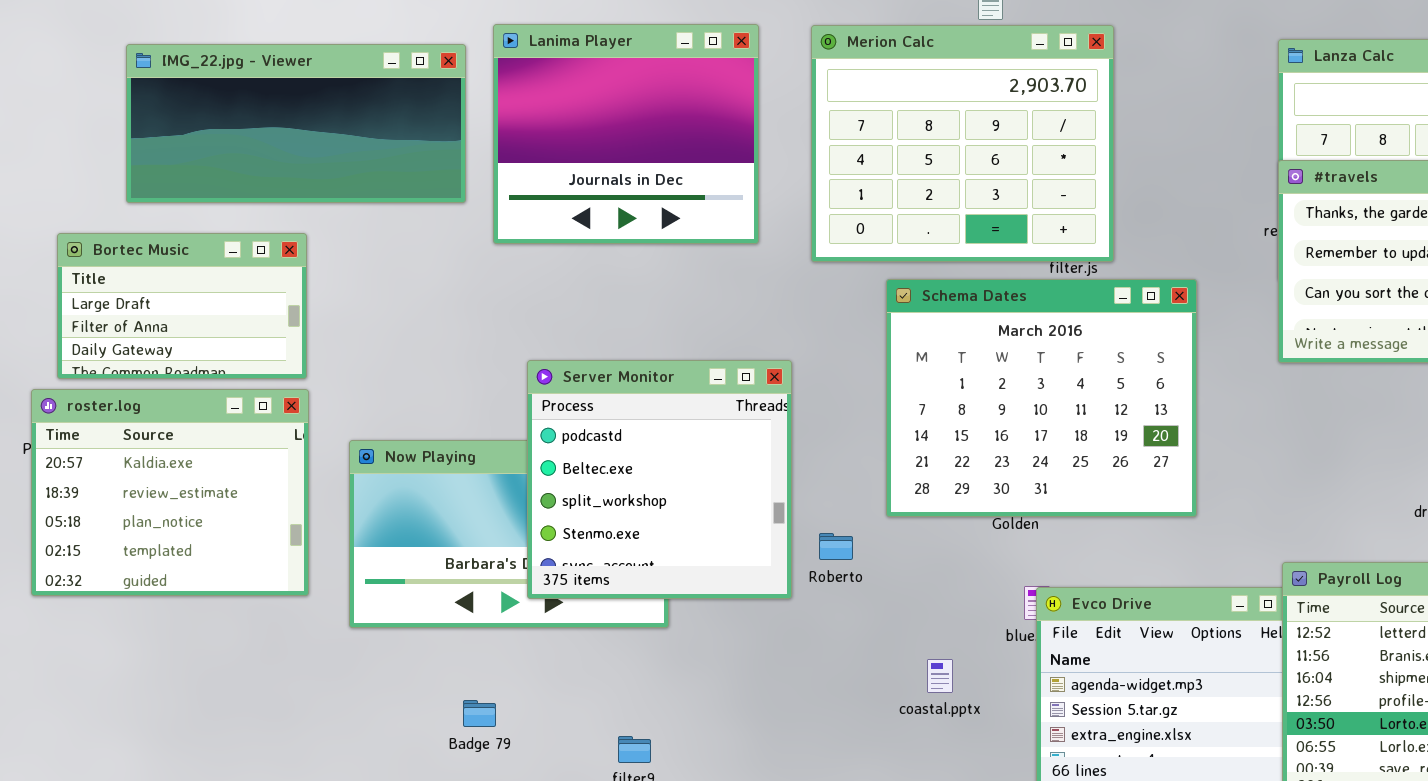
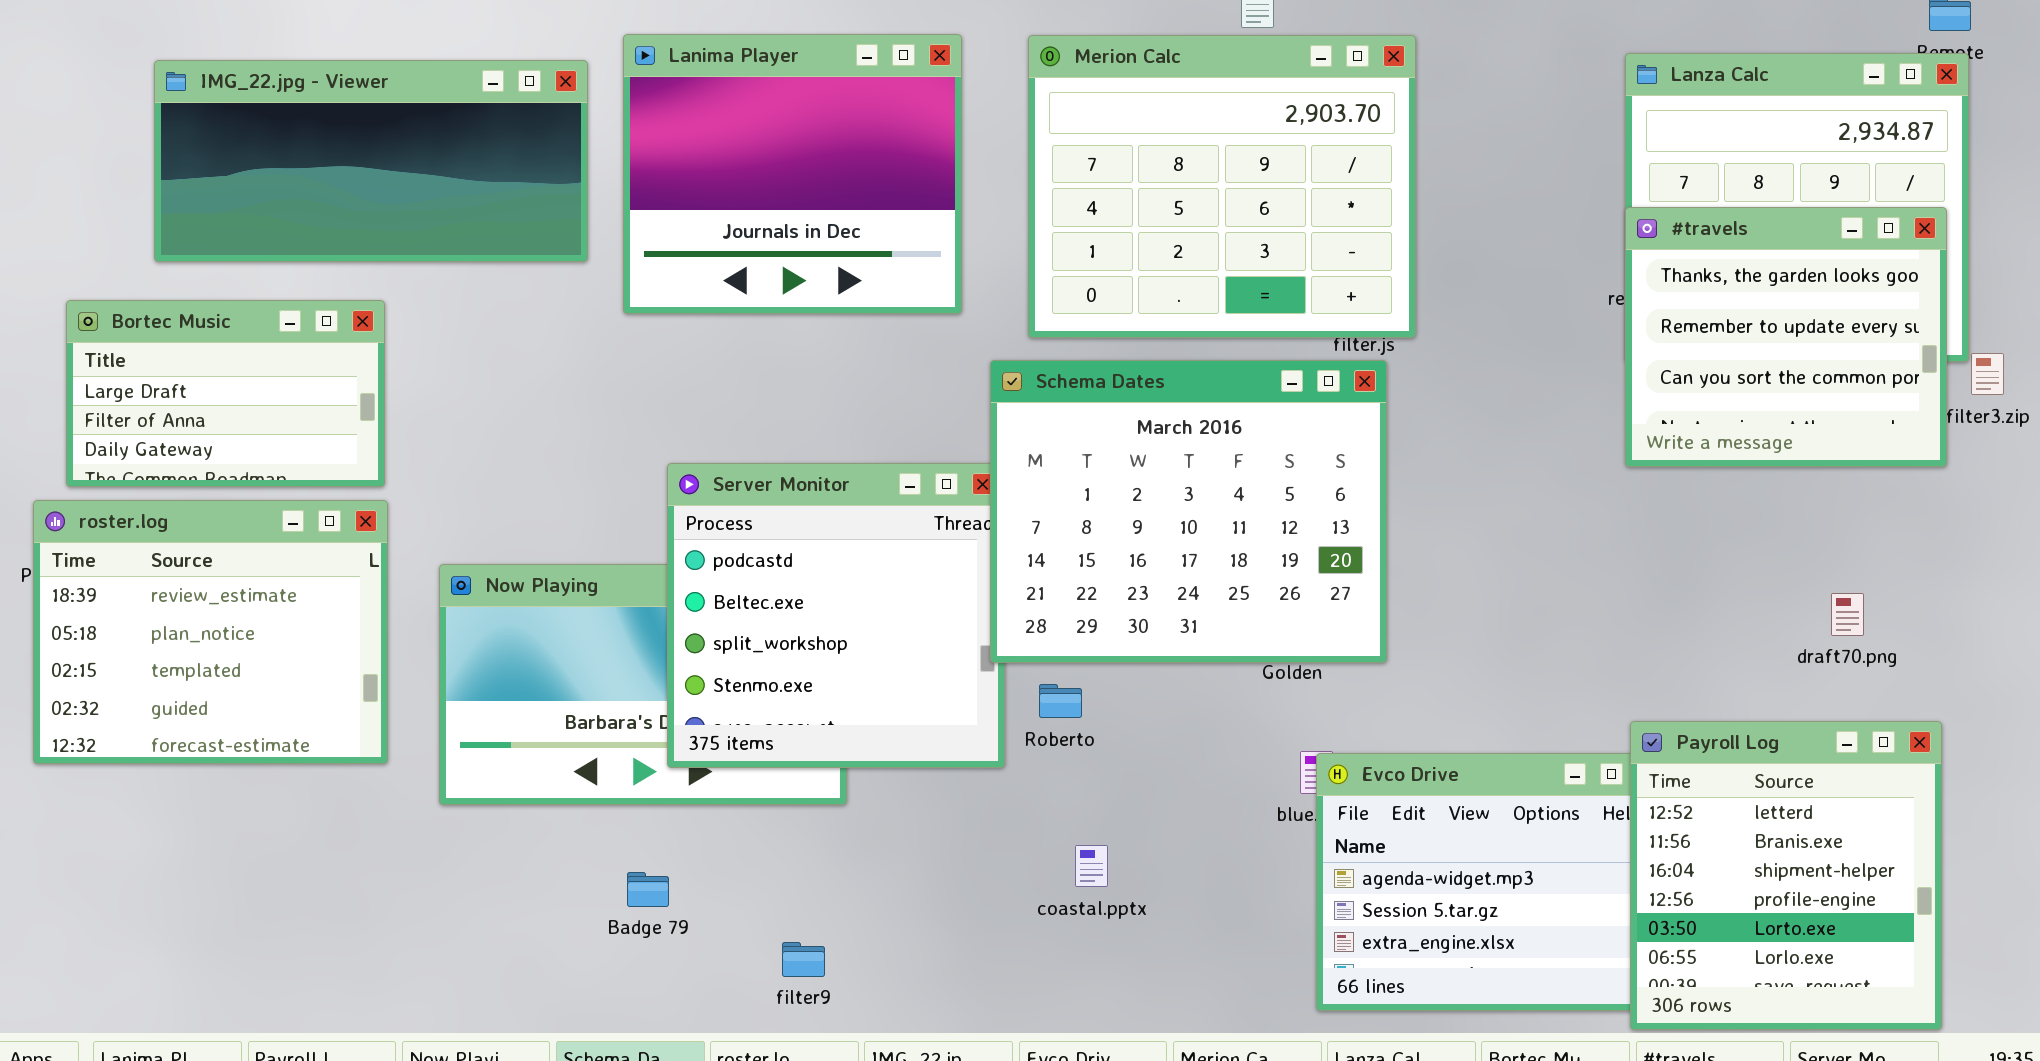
Schema Dates: [886,279,1197,517] -> [990,360,1387,663], moved
roster.log: [31,389,309,596] -> [33,500,388,764], scrolled down 1 row
coastal.pptx: [927,659,953,693] -> [1075,845,1108,887], moved
Badge 79: [463,700,496,727] -> [627,872,669,907], moved

